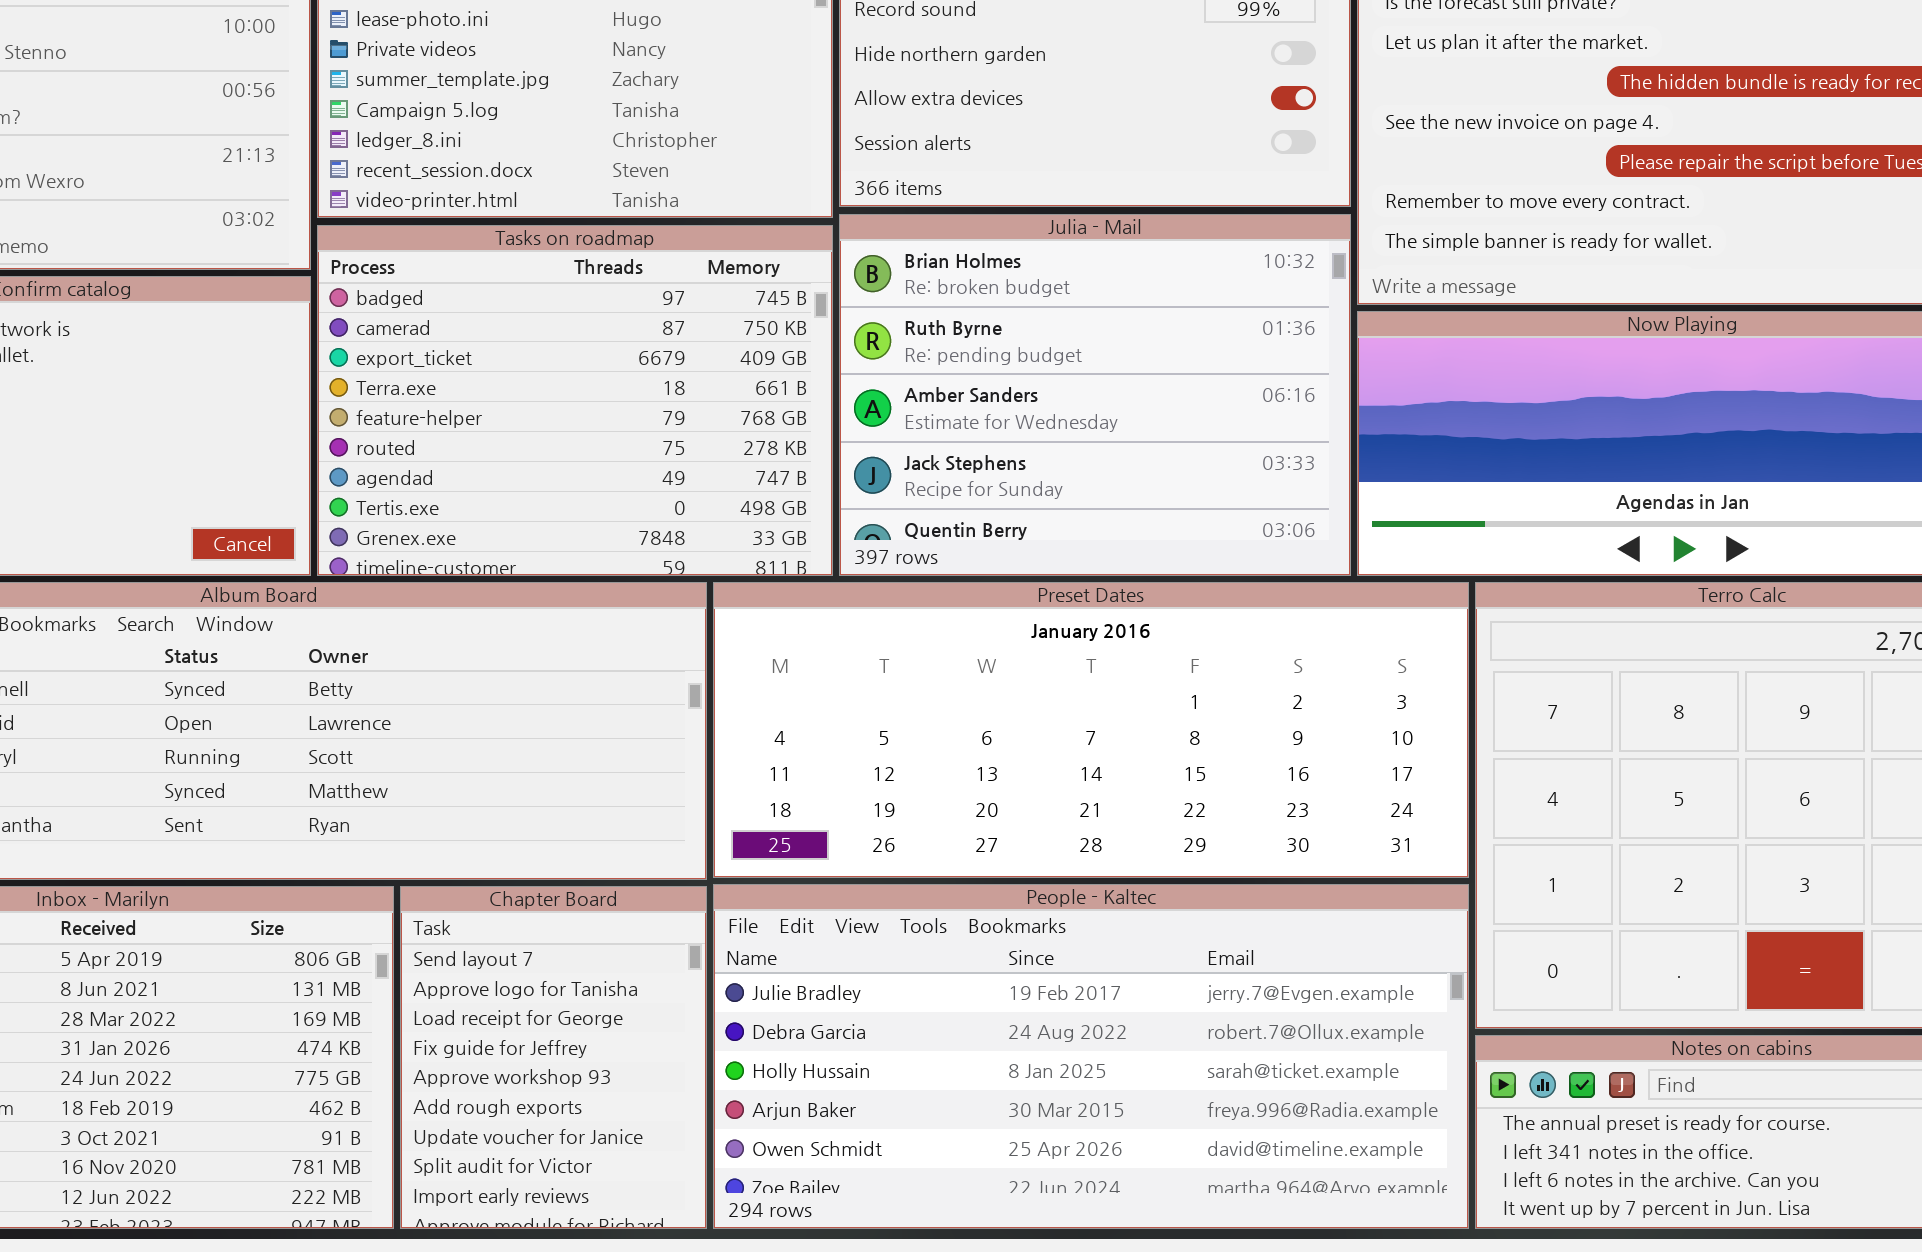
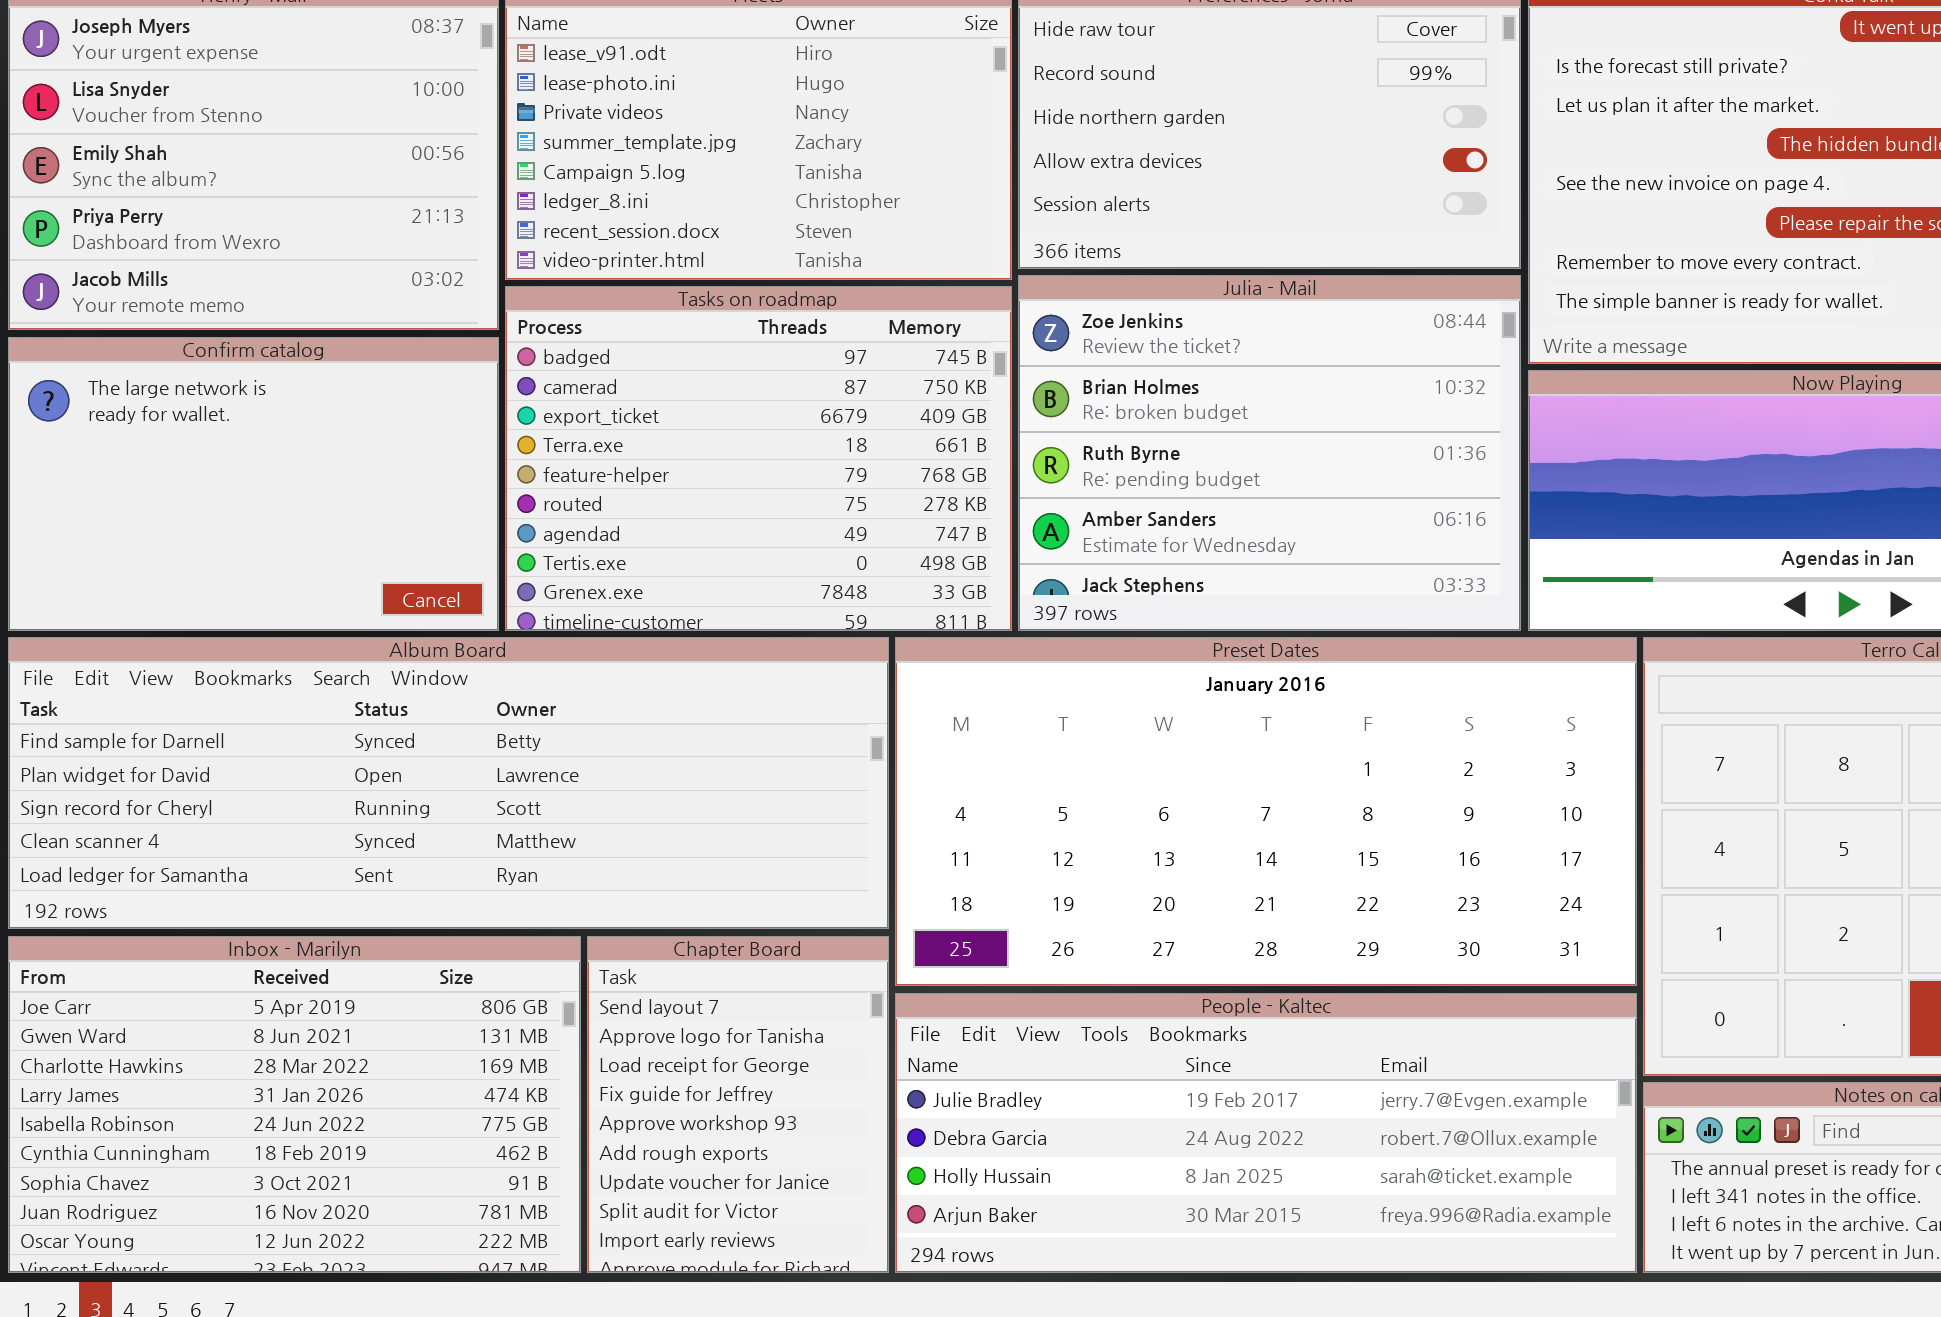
Julia - Mail: [839,214,1351,576] -> [1018,275,1521,631], scrolled up 1 row
Preset Dates: [713,582,1469,878] -> [895,637,1637,986], resized
People - Kaltec: [713,884,1469,1229] -> [895,993,1637,1273], resized

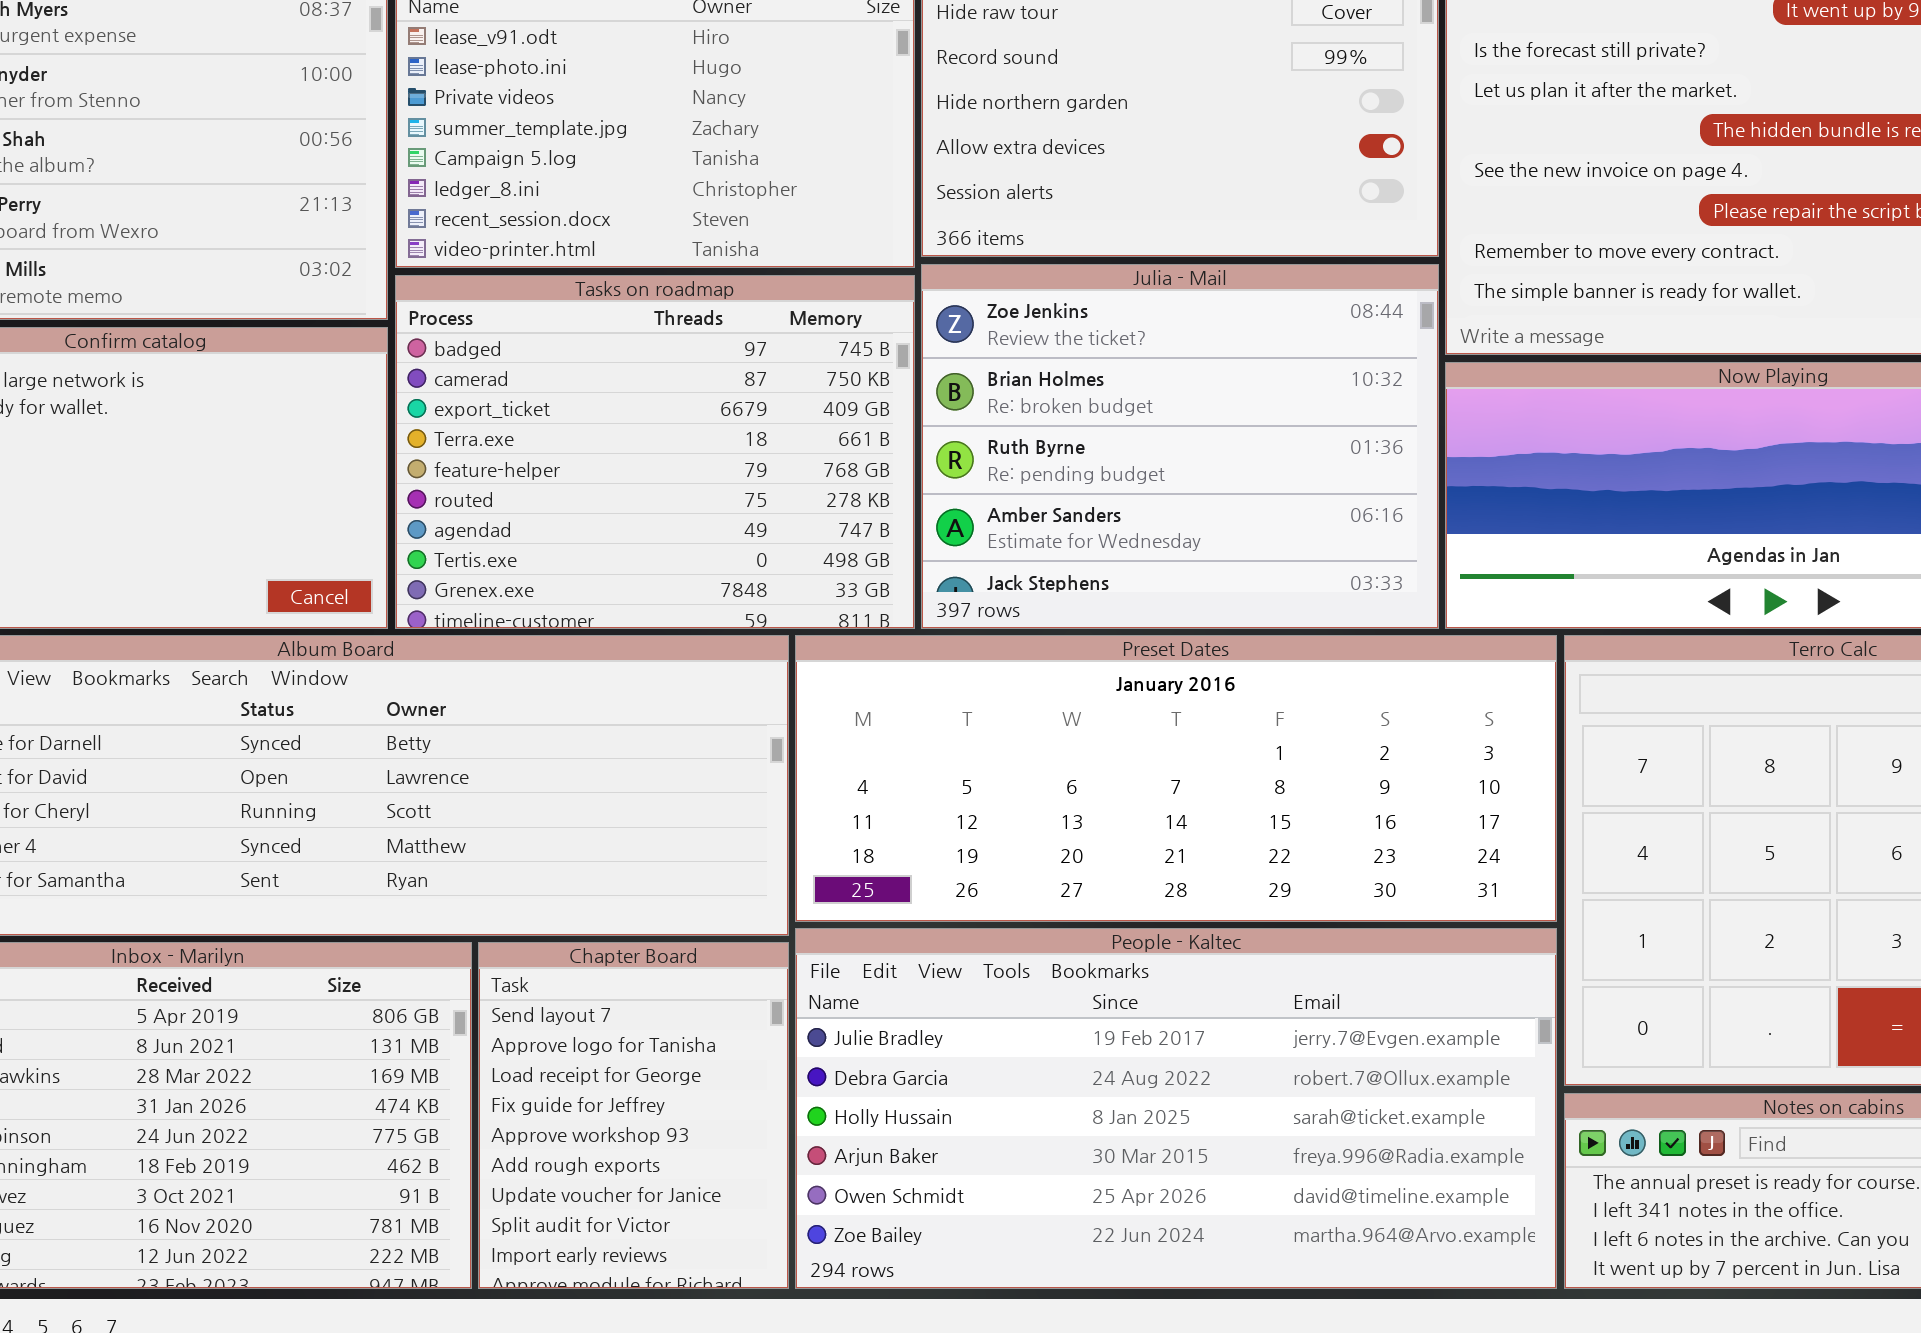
Preset Dates: [895,637,1637,986] -> [795,635,1557,922], resized
People - Kaltec: [895,993,1637,1273] -> [795,928,1557,1289], resized

